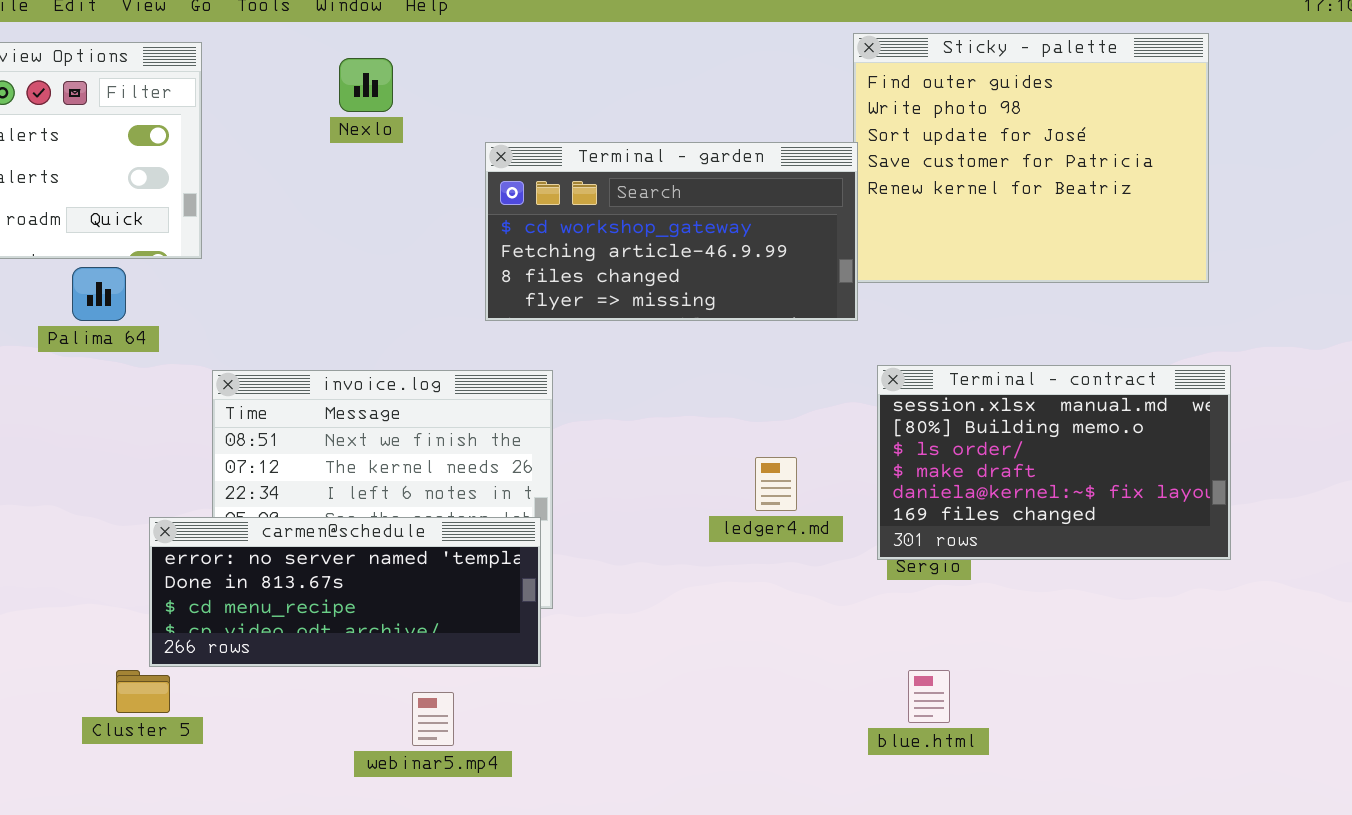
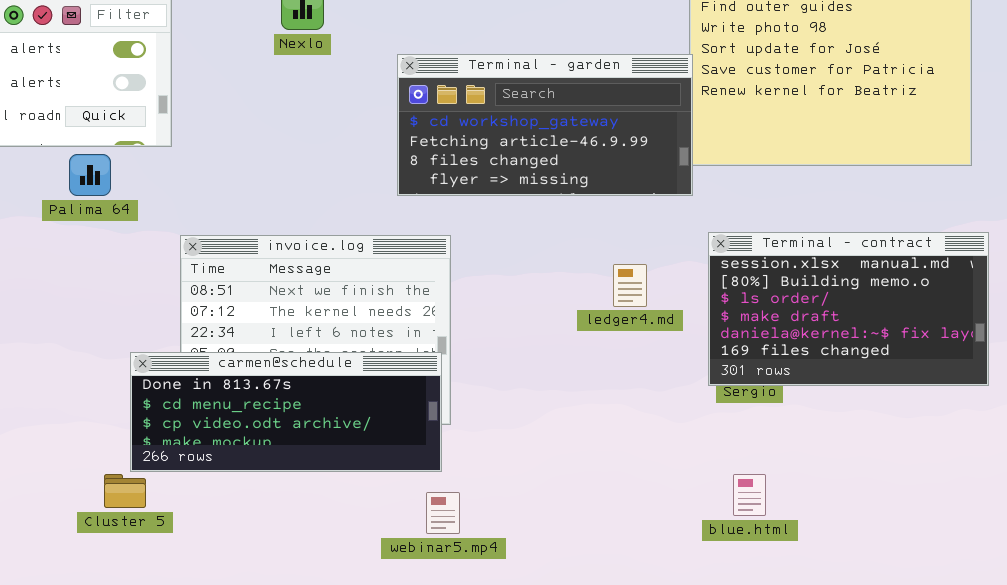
ledger4.md: [755,457,797,511] -> [613,264,647,307], moved
carmen@schedule: [149,517,541,667] -> [130,352,442,472], scrolled down 1 row
webinar5.mp4: [412,692,454,746] -> [426,492,460,534], moved

